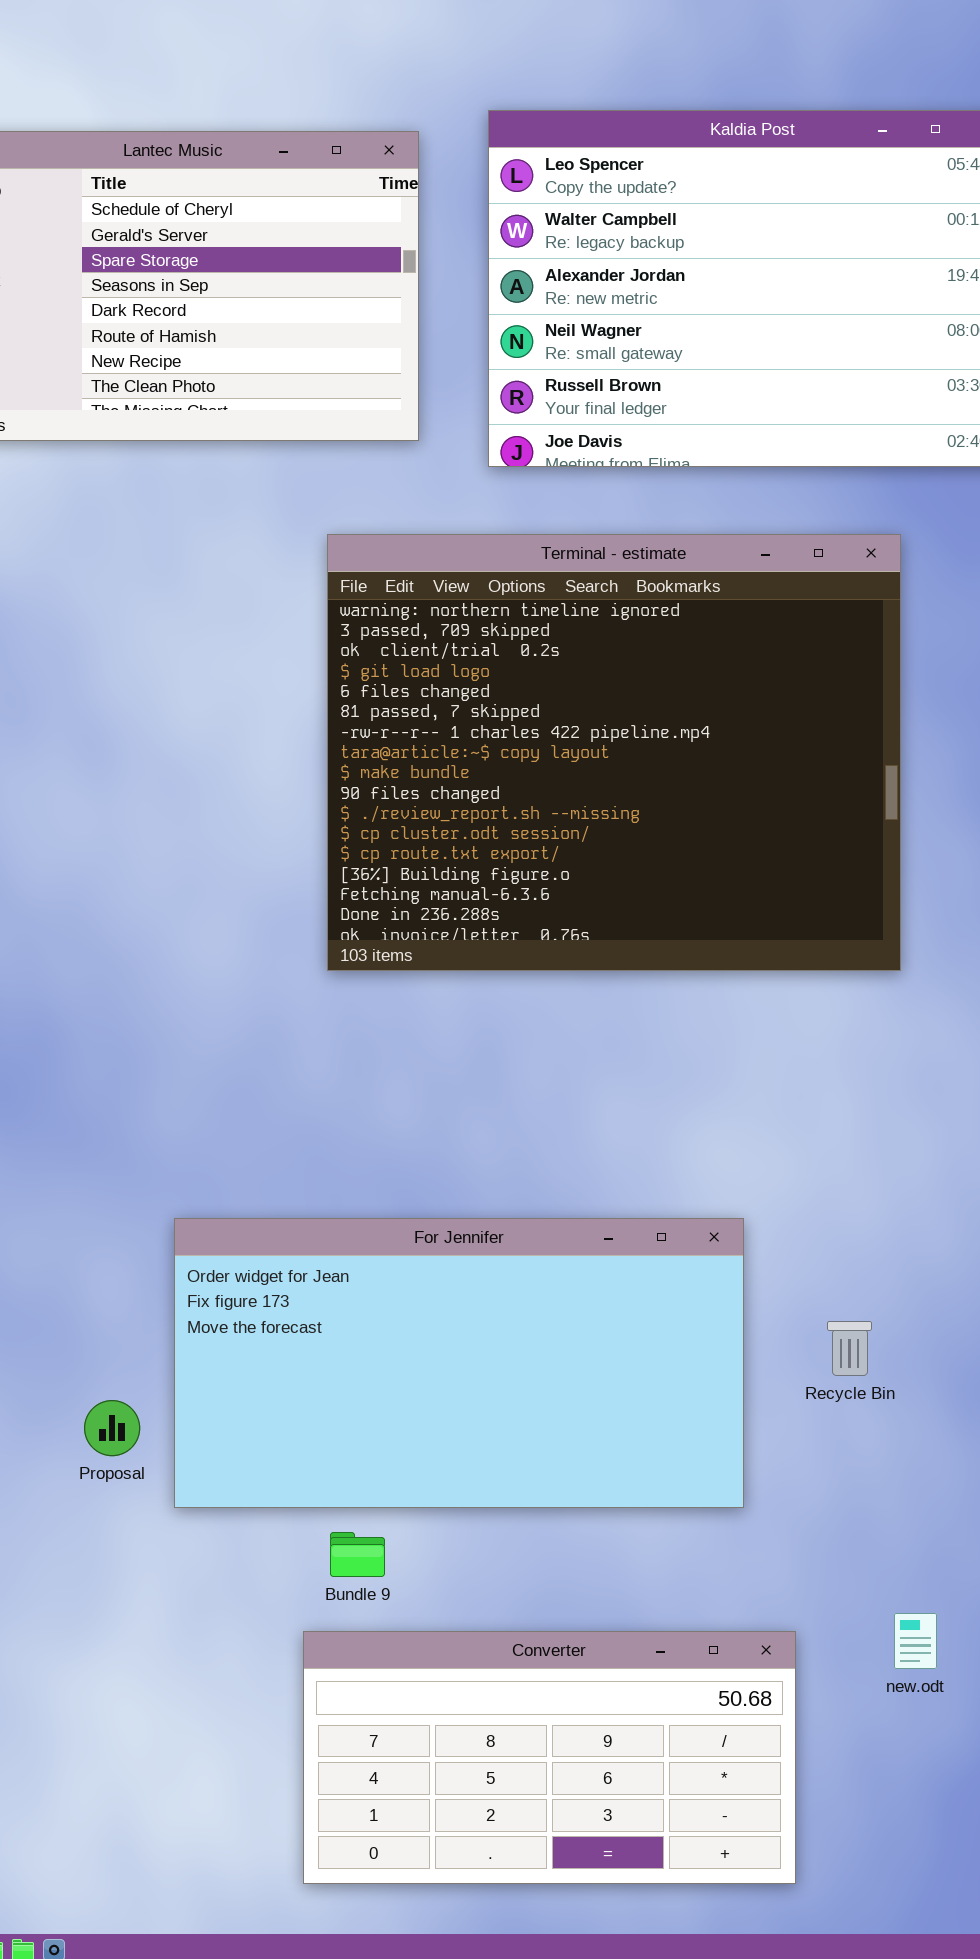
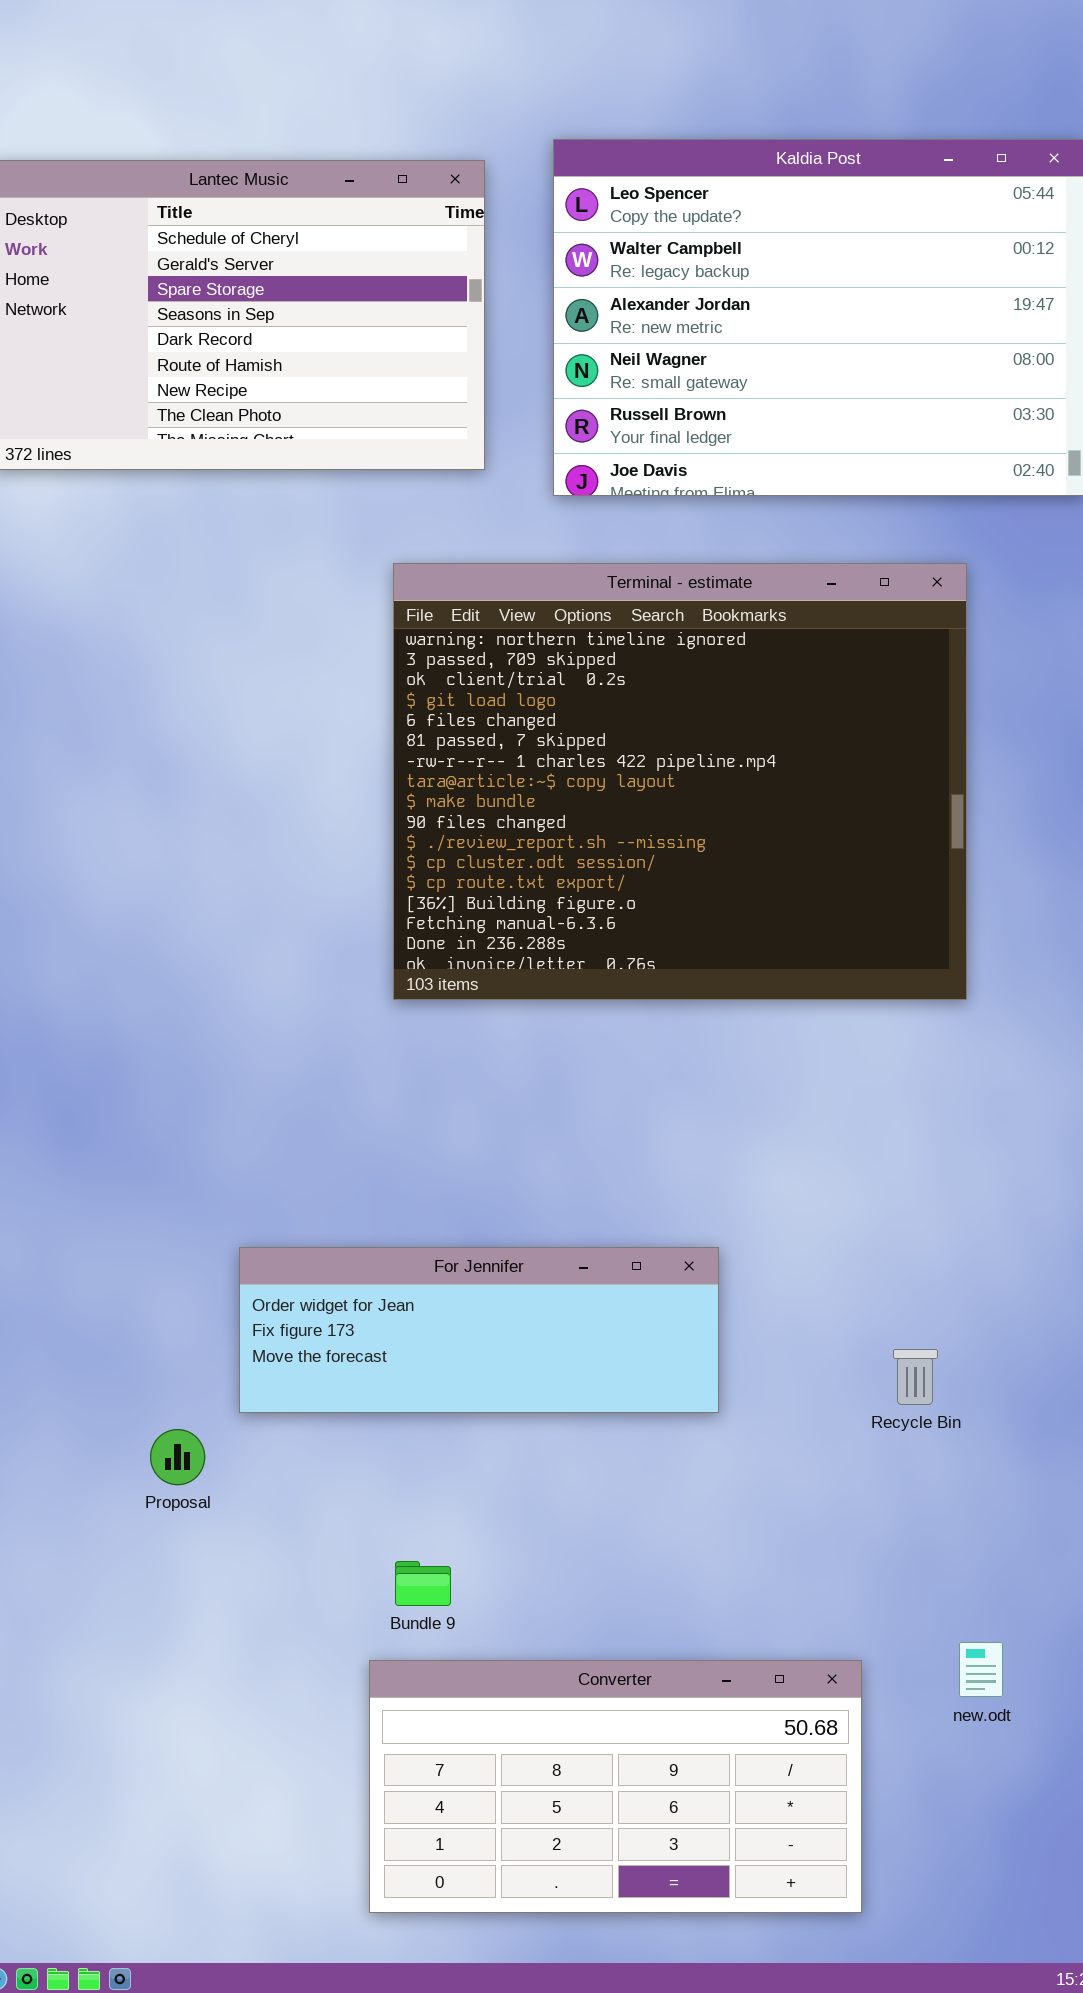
For Jennifer: [174,1218,744,1508] -> [239,1247,719,1413], resized

